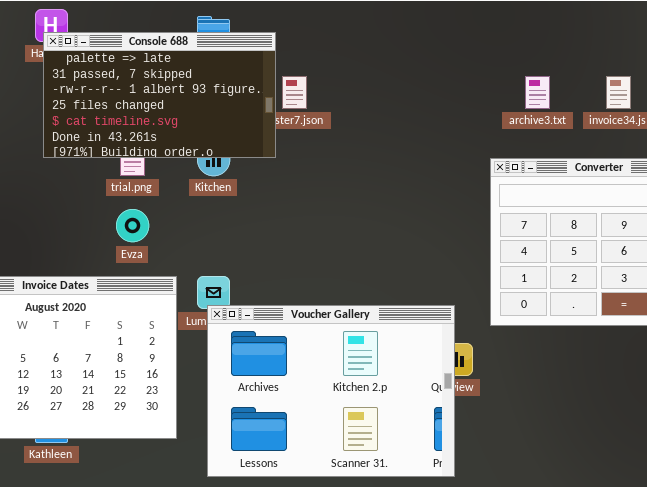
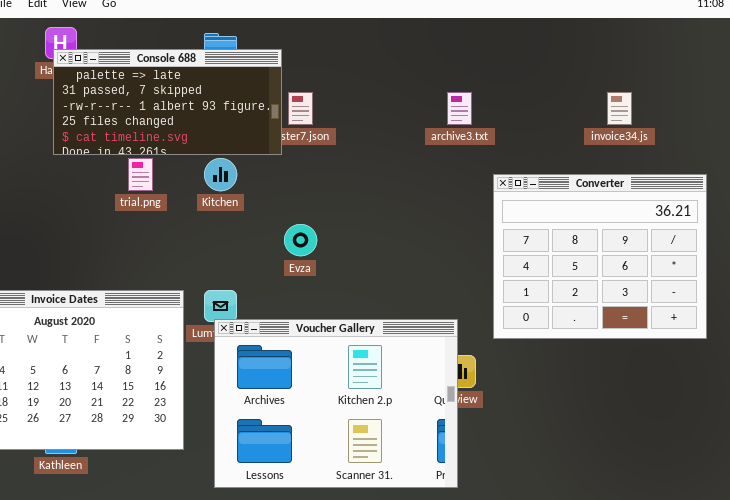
Console 688: [43,32,276,158] -> [53,49,282,155], resized
archive3.txt: [525,76,550,109] -> [447,92,472,125], moved
Evza: [116,209,149,242] -> [284,224,317,256], moved

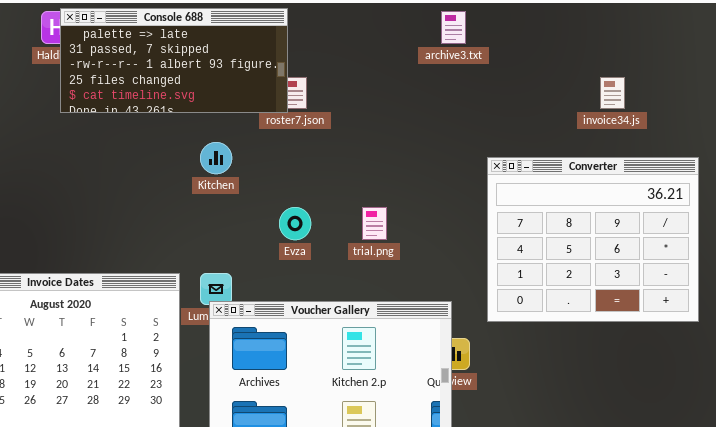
Console 688: [53,49,282,155] -> [60,8,288,113], moved
archive3.txt: [447,92,472,125] -> [441,11,466,44], moved
trial.png: [128,158,153,191] -> [362,207,387,240], moved

